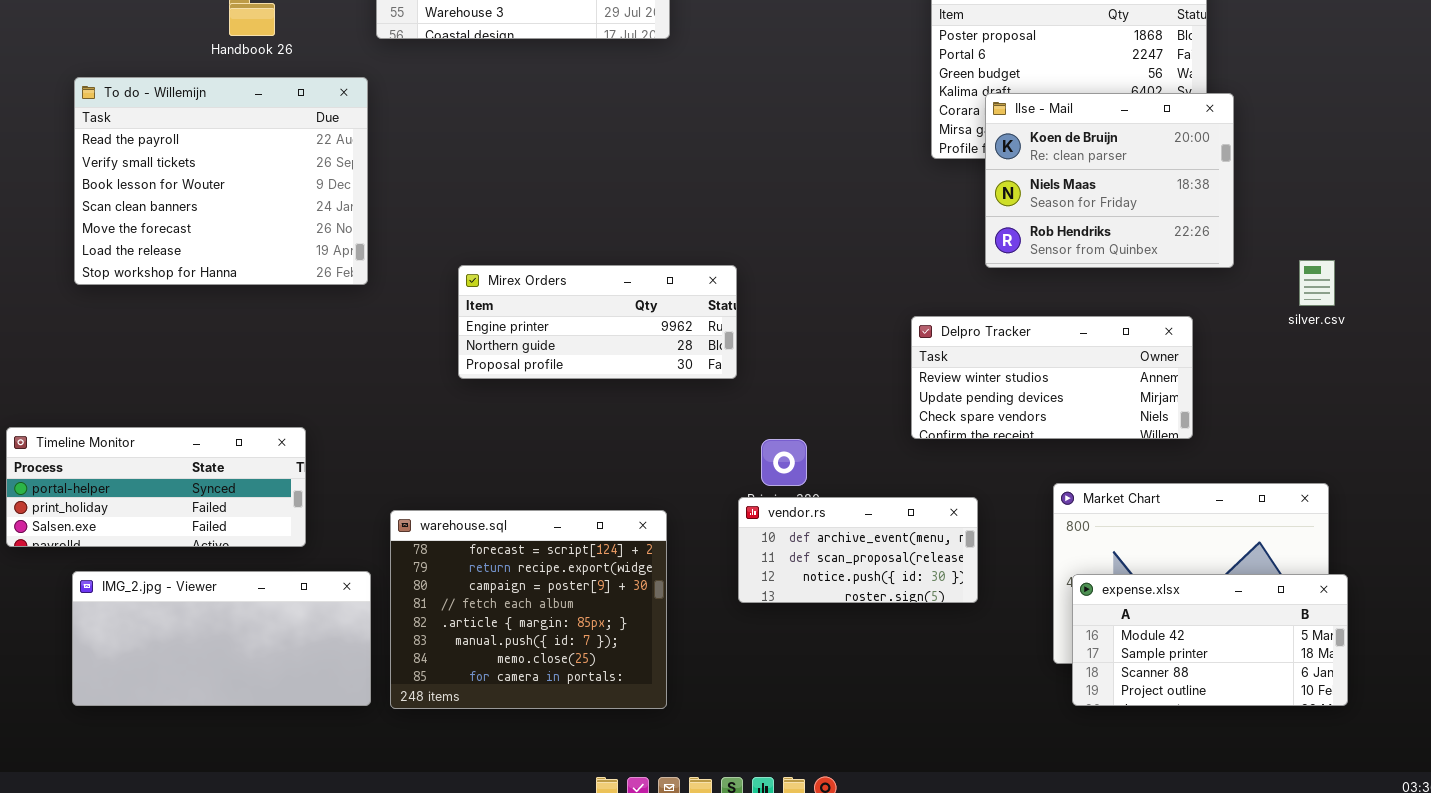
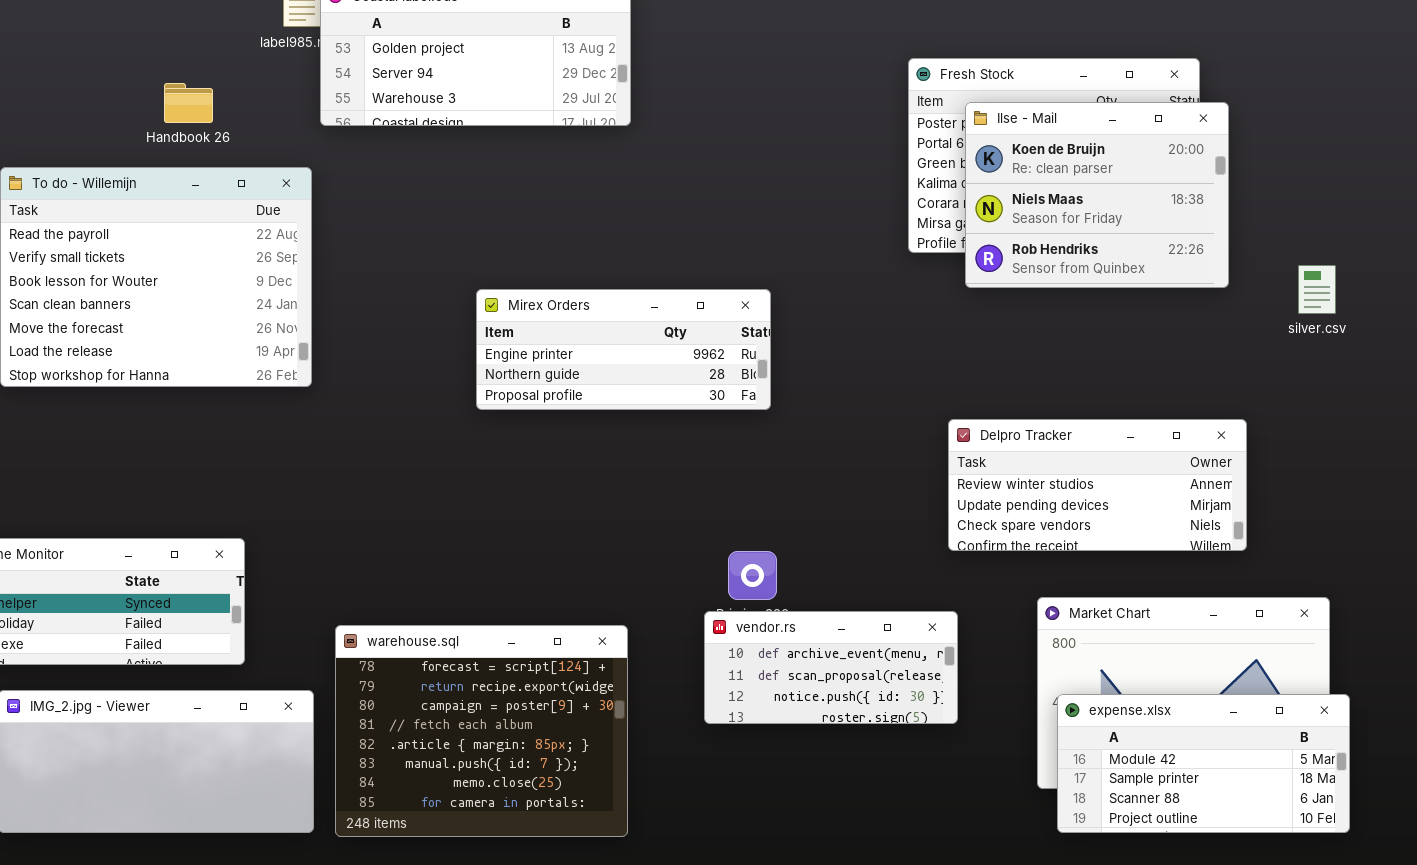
Ilse - Mail: [985,93,1234,268] -> [965,102,1229,288], moved
silver.csv: [1299,260,1335,306] -> [1298,265,1336,314], moved
Mirex Orders: [458,265,737,379] -> [476,289,771,410], moved
Delpro Tracker: [911,316,1193,439] -> [948,419,1247,551], moved

